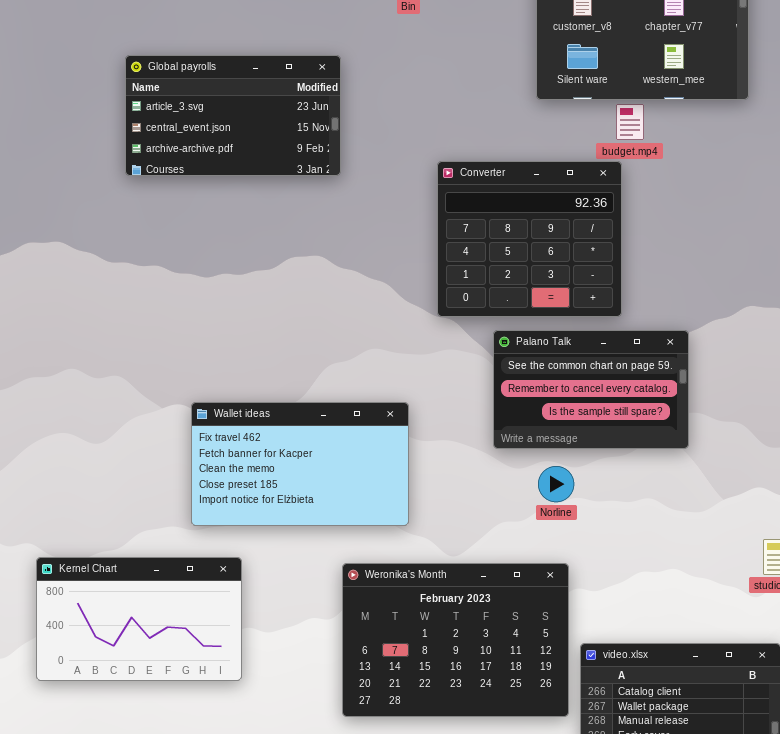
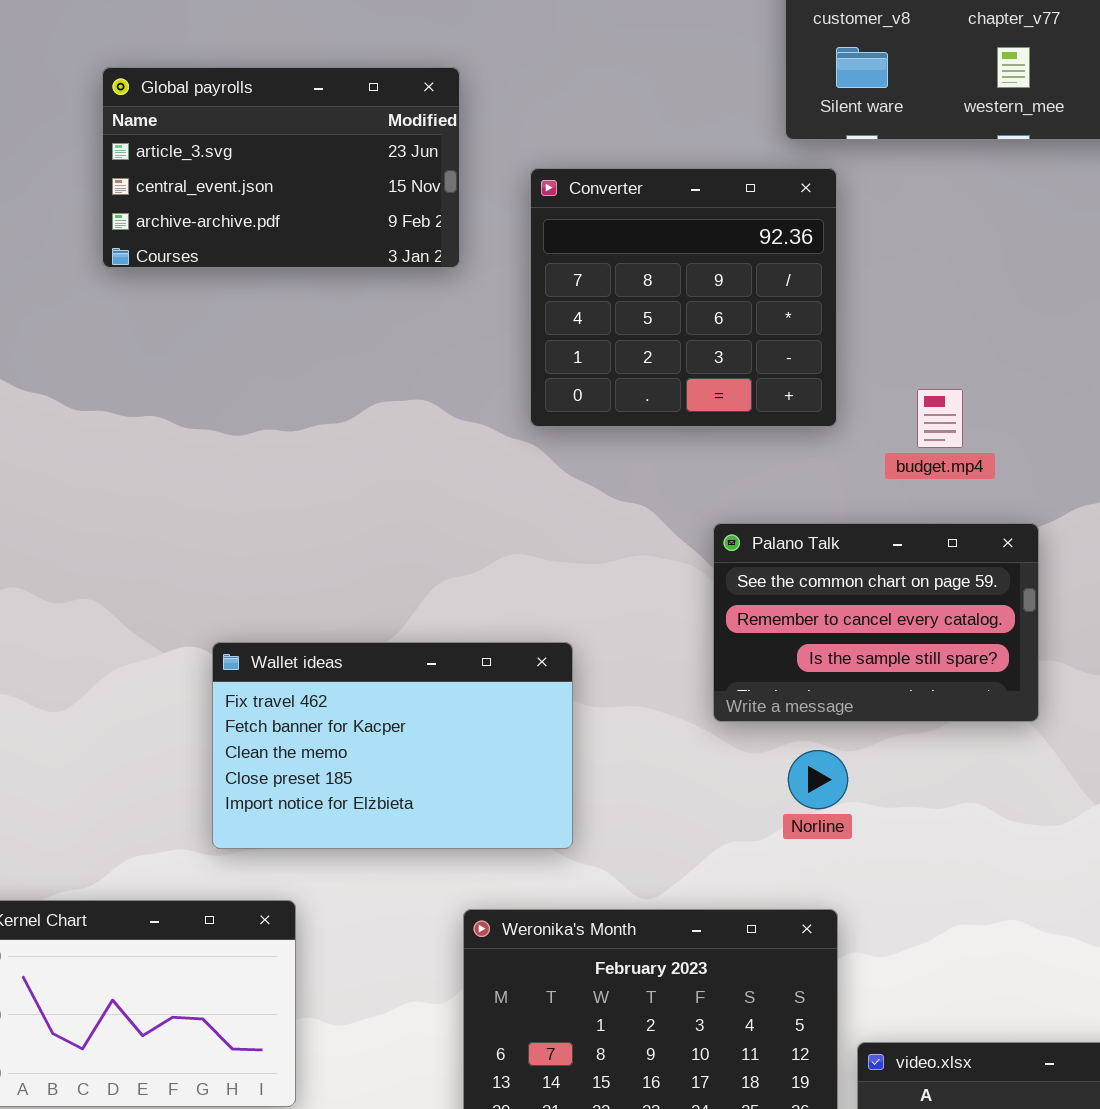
budget.mp4: [616,104,644,140] -> [917,389,963,448], moved
Converter: [437,161,622,317] -> [530,168,837,427], moved

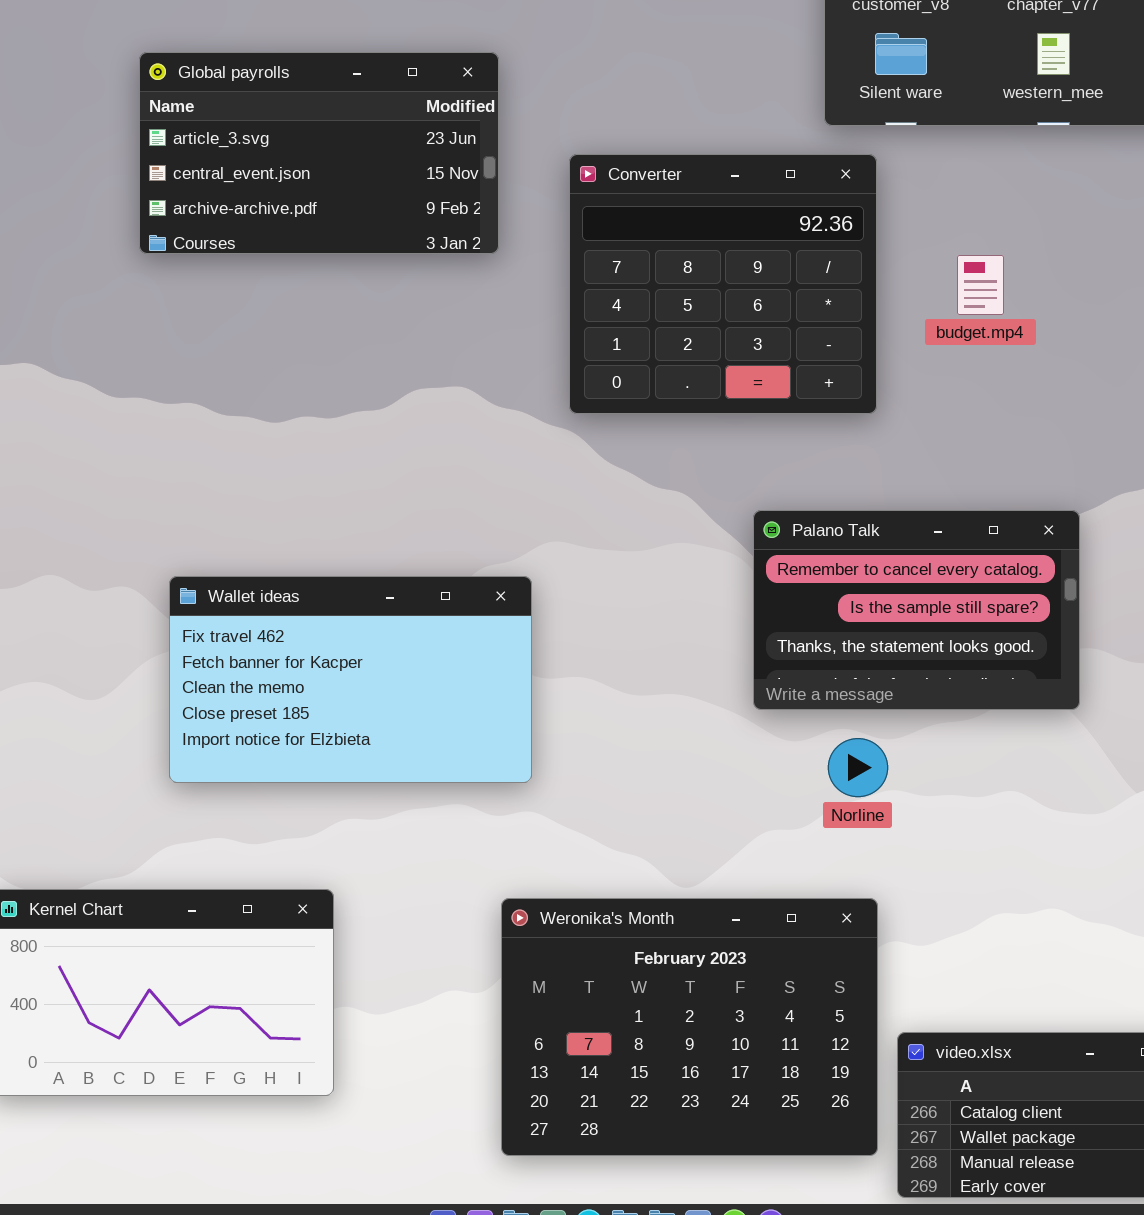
budget.mp4: [917,389,963,448] -> [957,255,1004,315], moved
Palano Talk: [713,523,1039,722] -> [753,510,1080,710], scrolled down 1 row
Wallet ideas: [212,642,573,849] -> [169,576,532,783], moved

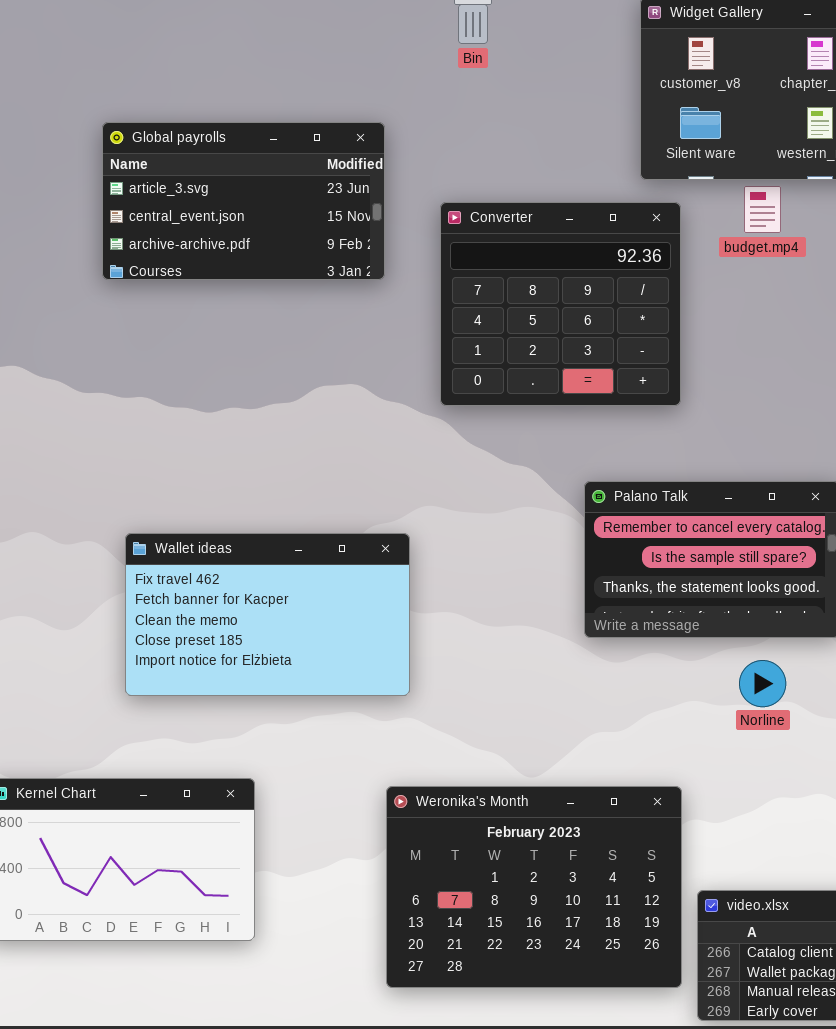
budget.mp4: [957,255,1004,315] -> [744,186,781,233], moved
Norline: [828,738,888,797] -> [739,660,786,707], moved

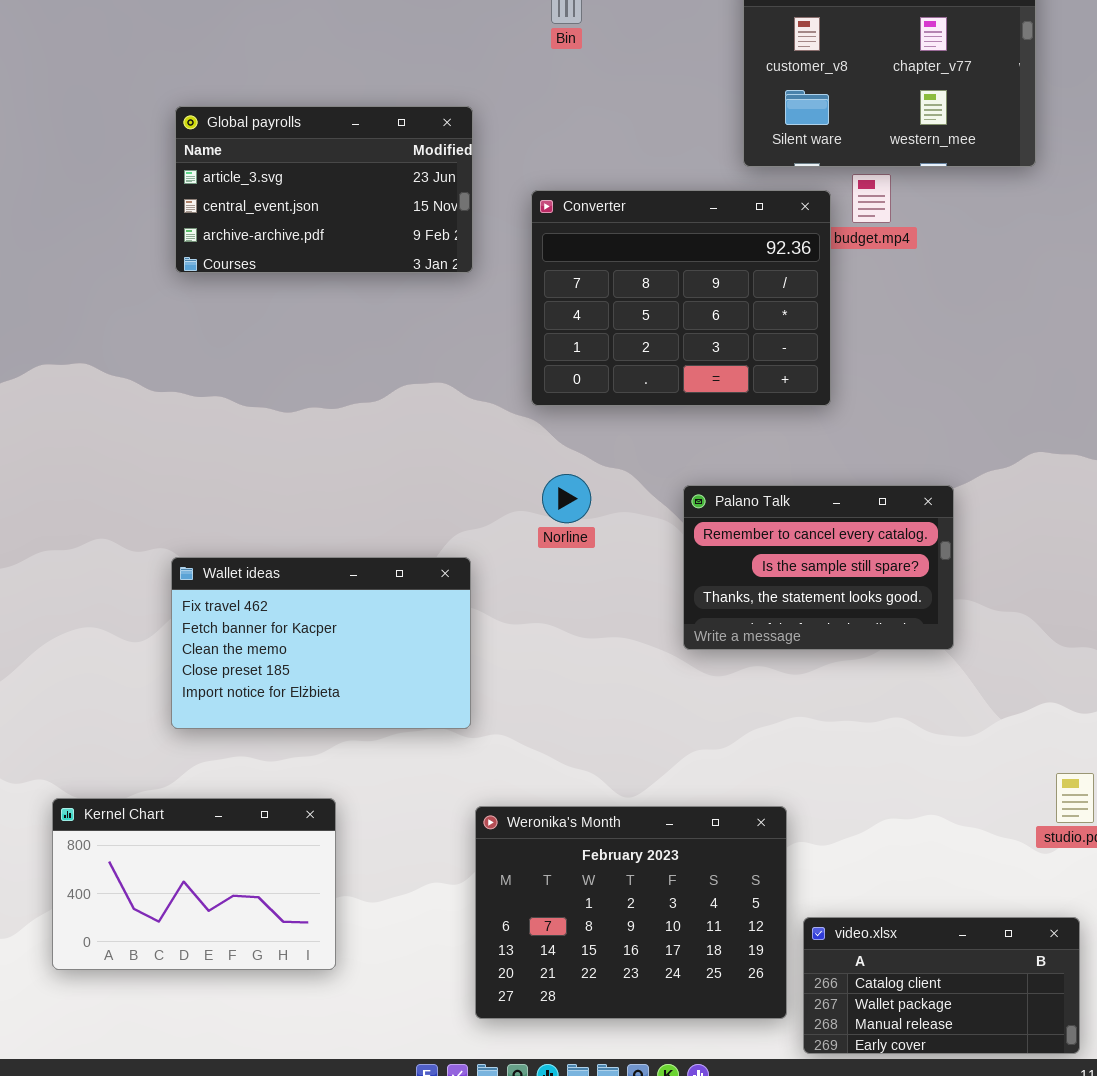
Converter: [440,202,681,406] -> [531,190,831,406], resized
Wallet ideas: [125,533,410,696] -> [171,557,471,729], moved
Norline: [739,660,786,707] -> [542,474,591,523], moved

